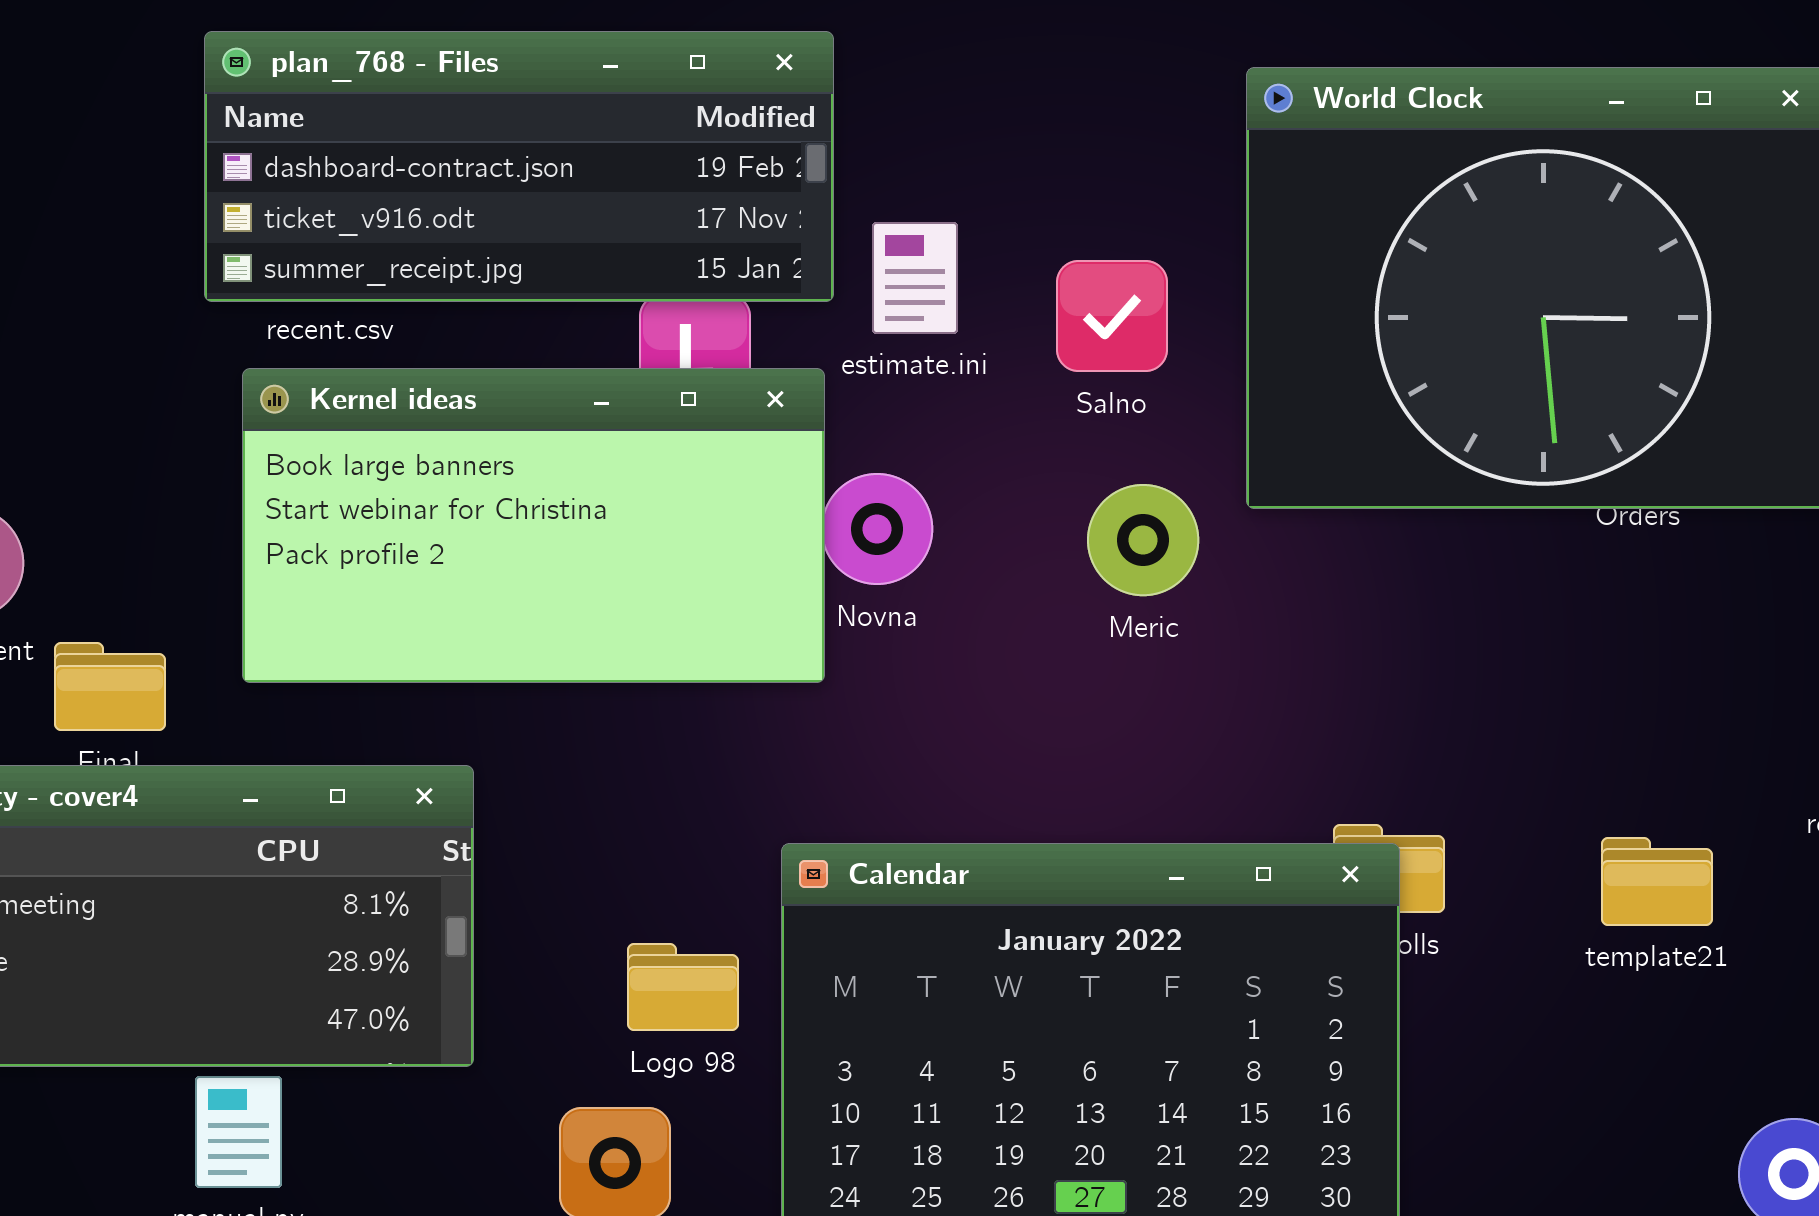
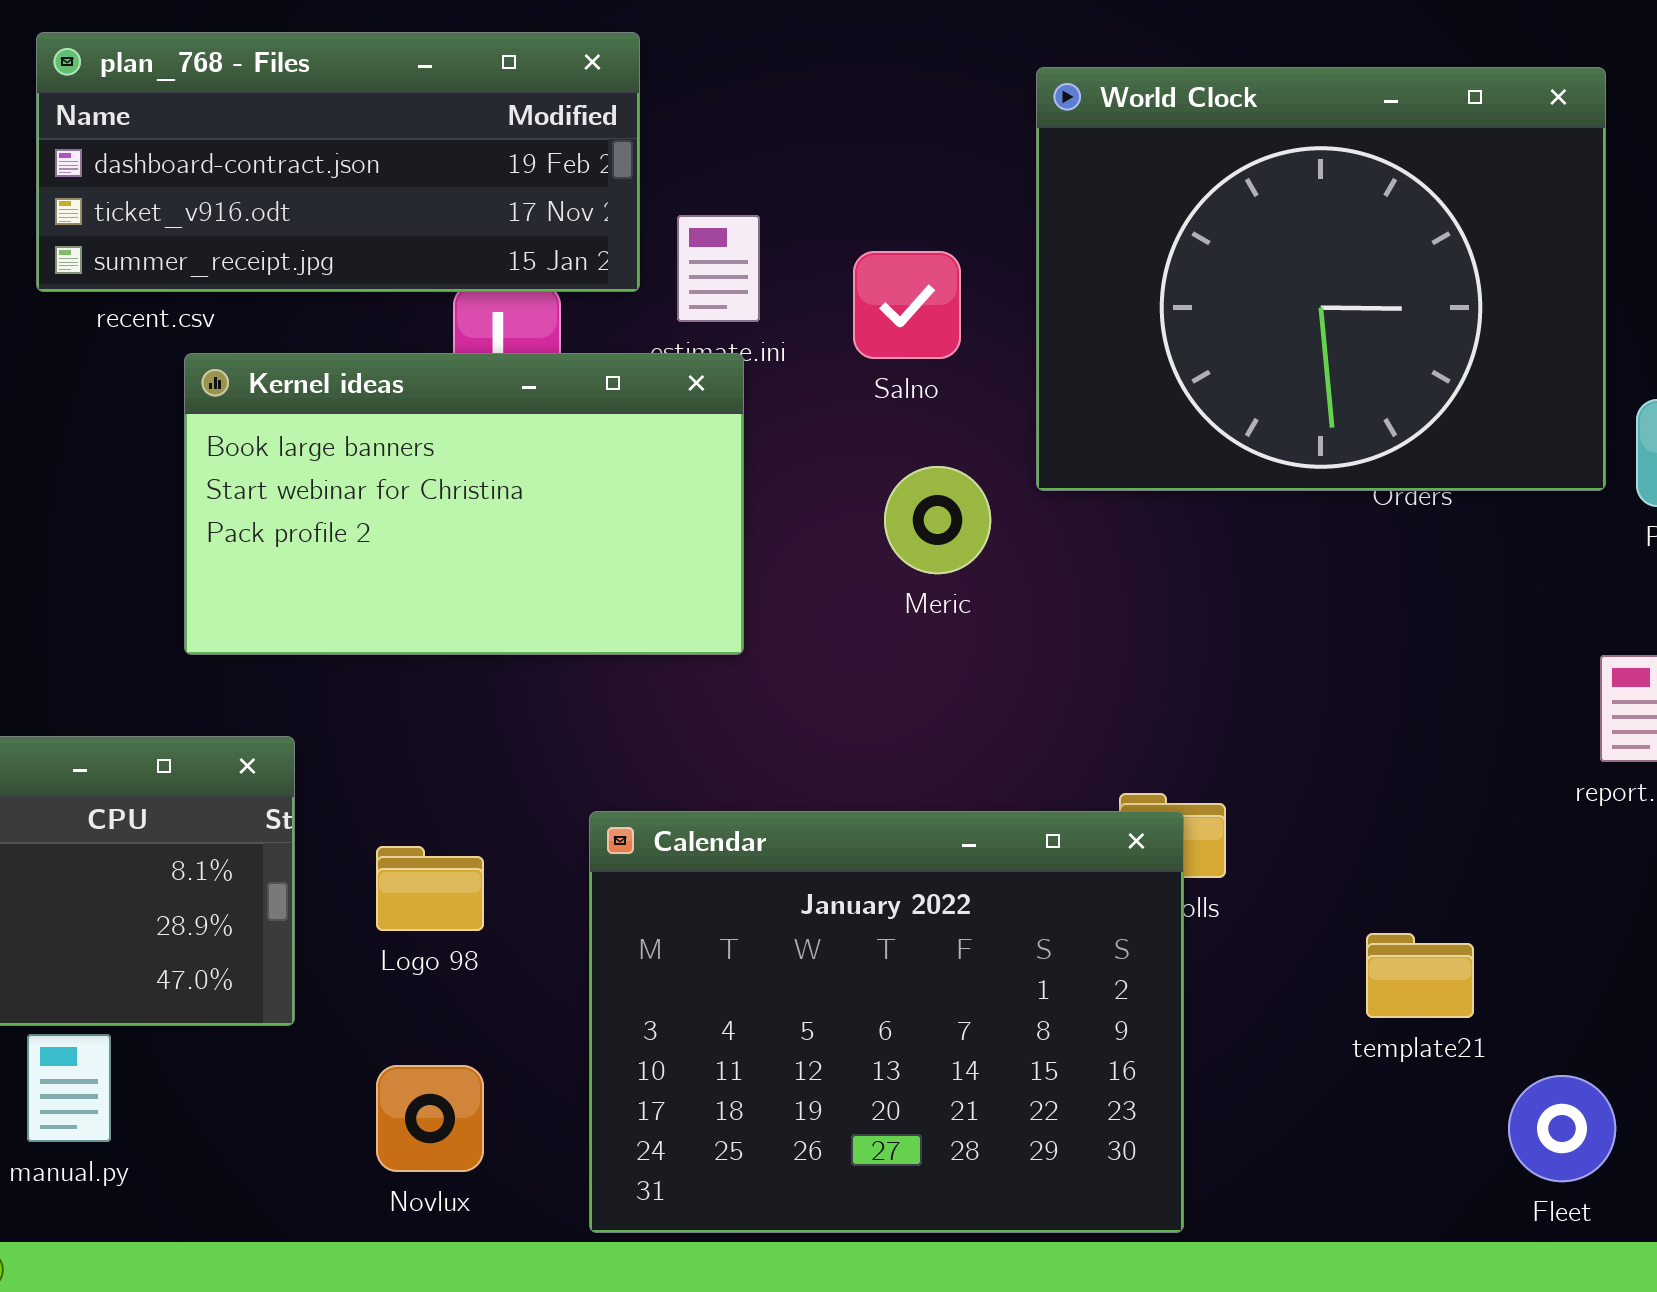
Kernel ideas: [242,368,825,683] -> [184,353,744,655], moved
template21: [1601,837,1713,926] -> [1366,933,1474,1018], moved
Logo 98: [627,943,739,1031] -> [376,846,484,931], moved

